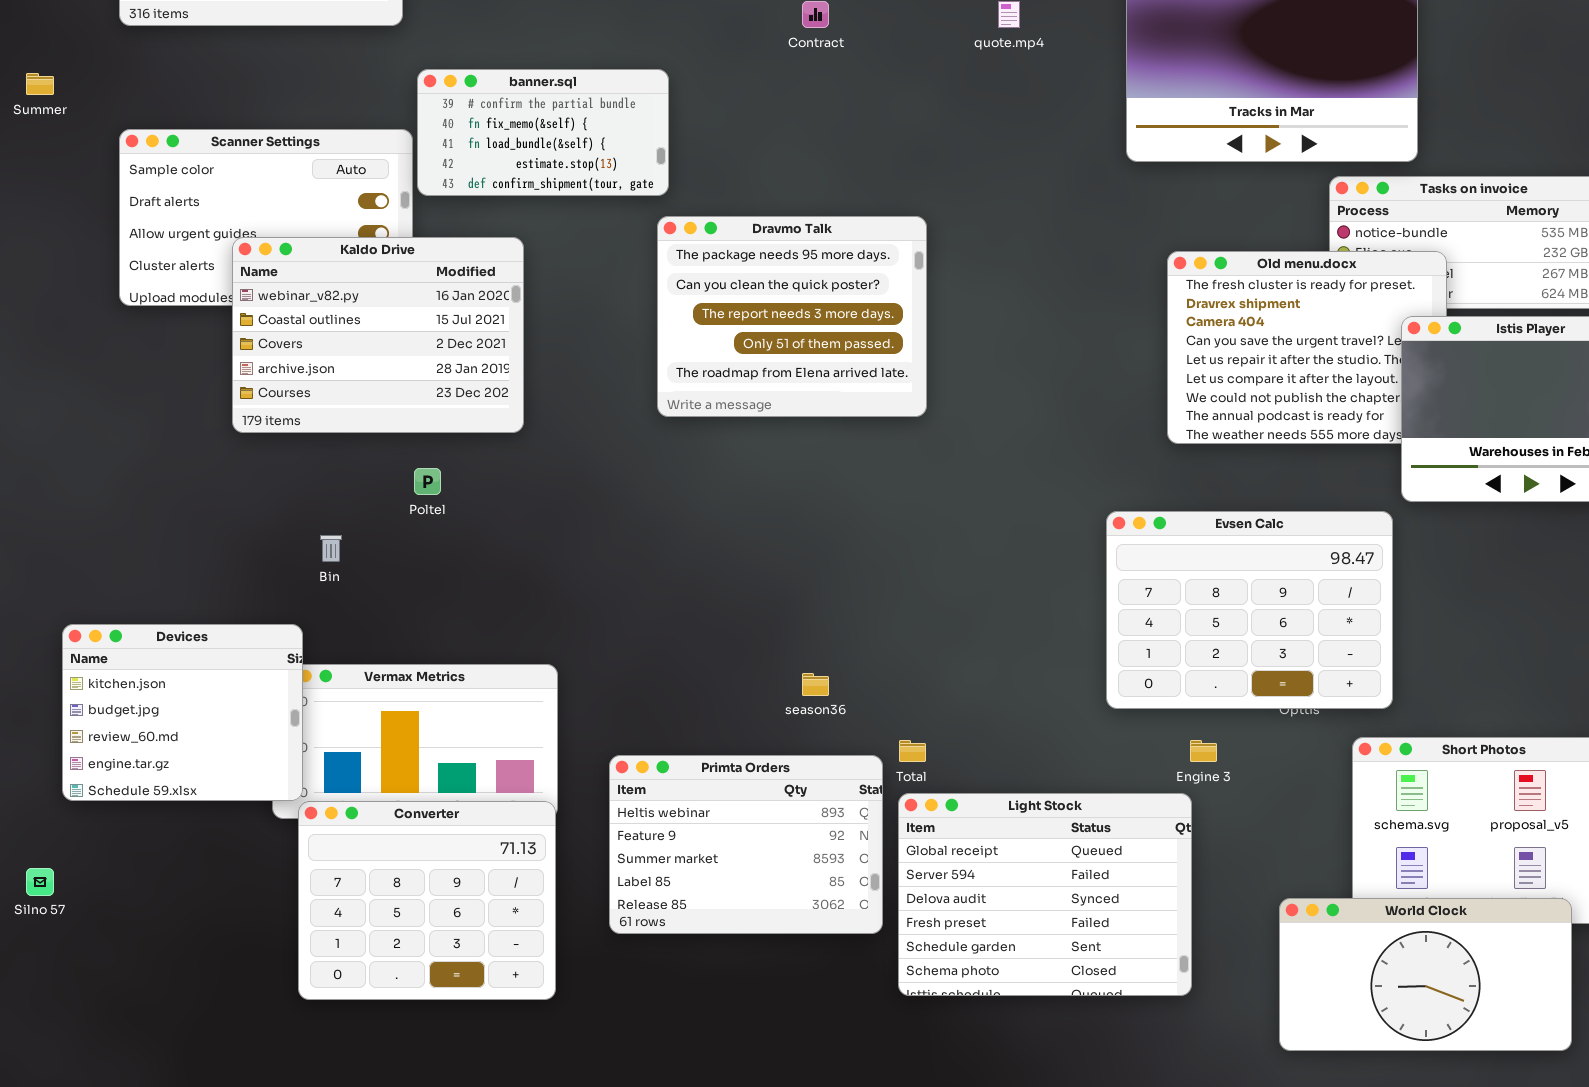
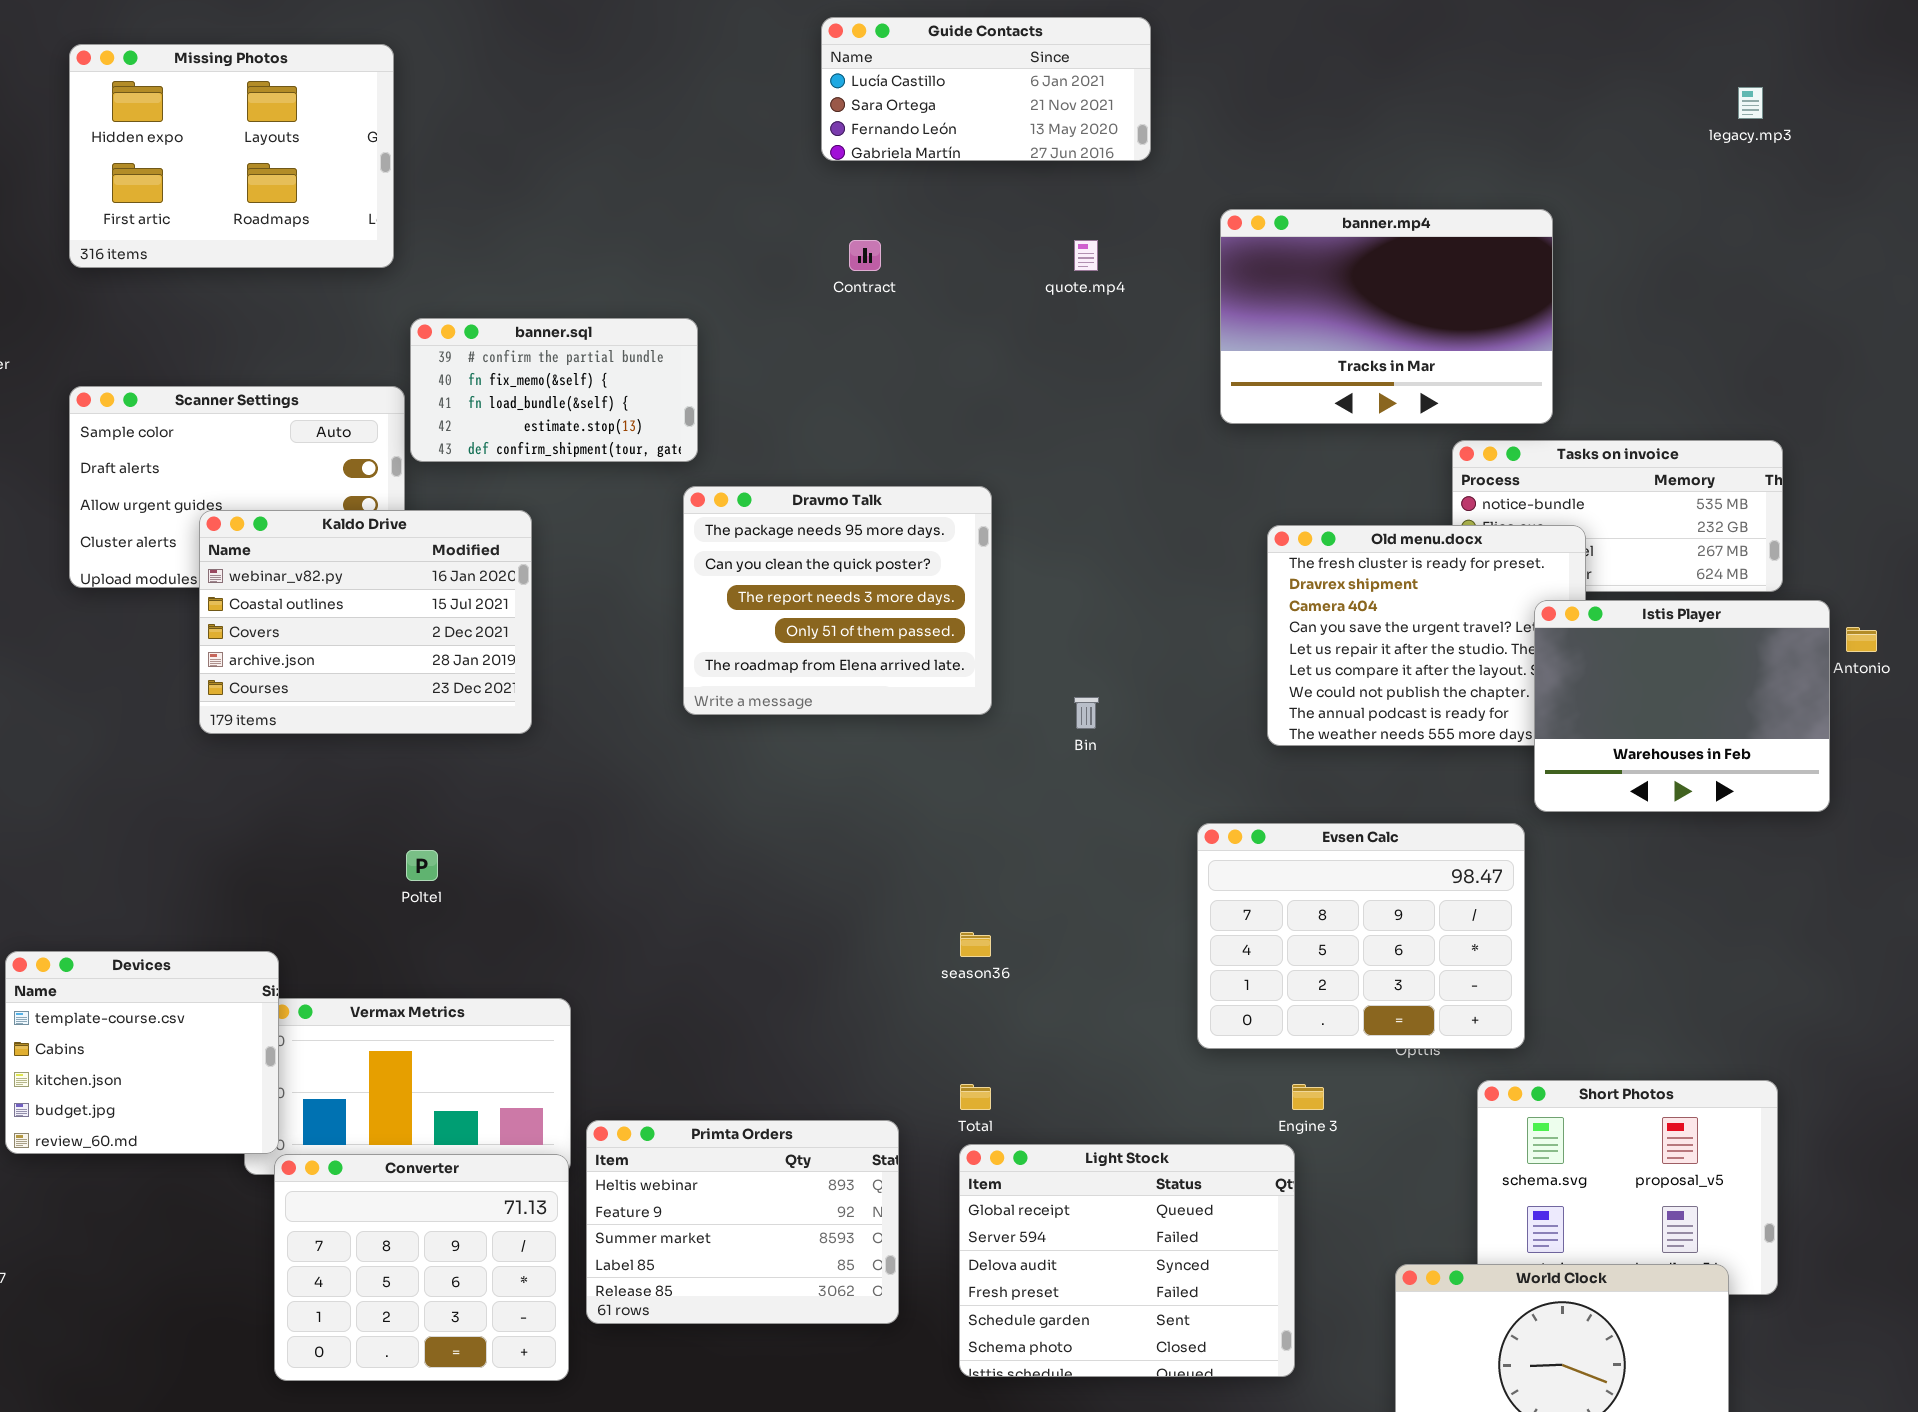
Poltel: [414,468,441,495] -> [406,850,438,881], moved
Bin: [320,535,342,562] -> [1074,697,1099,729], moved
Devices: [62,624,303,801] -> [5,951,279,1154], scrolled up 2 rows
season36: [802,673,829,696] -> [960,932,991,957], moved
Primta Orders: [609,755,883,934] -> [586,1120,899,1324], moved

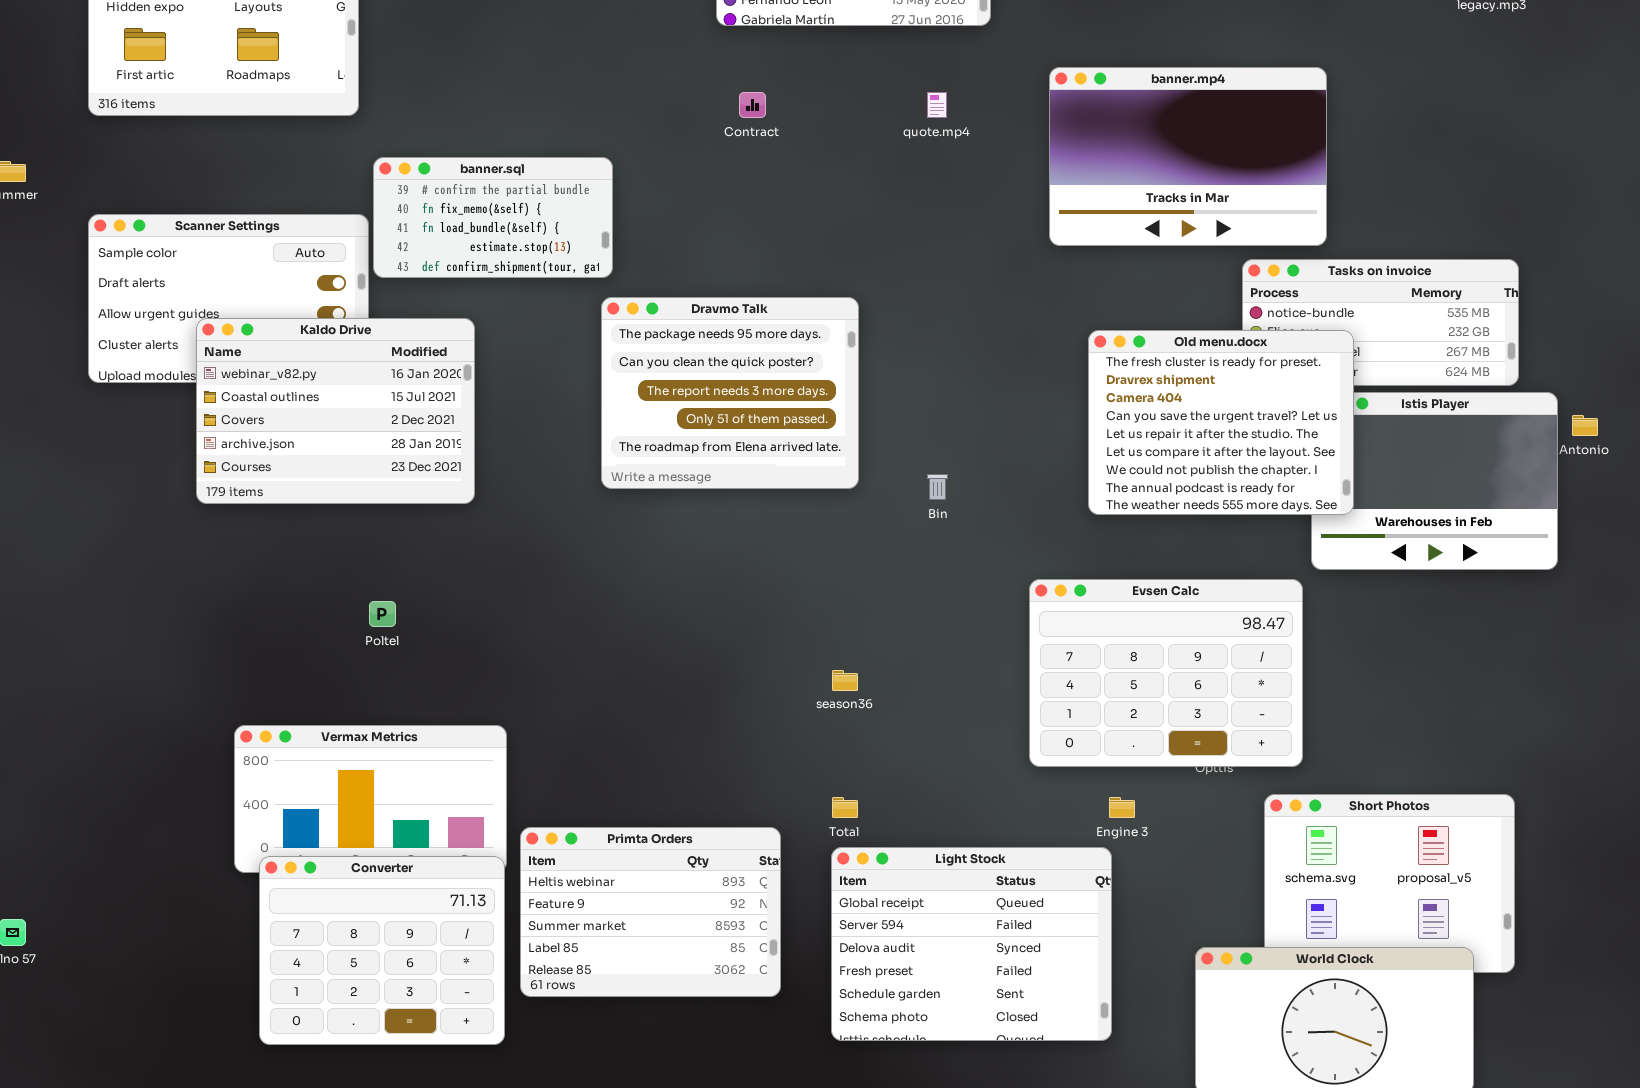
Old menu.docx: [1267,525,1586,746] -> [1088,330,1354,515], raised
Devices: [5,951,279,1154] -> none, closed

